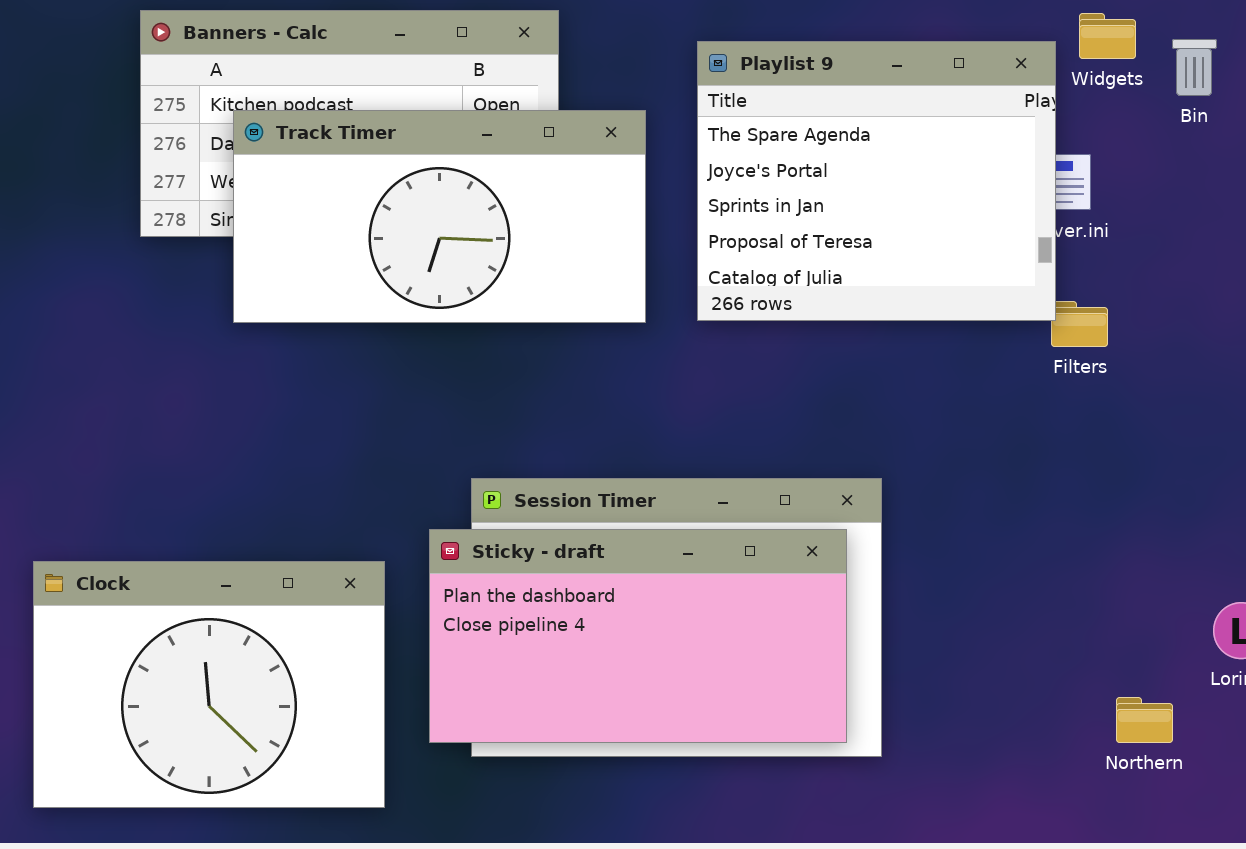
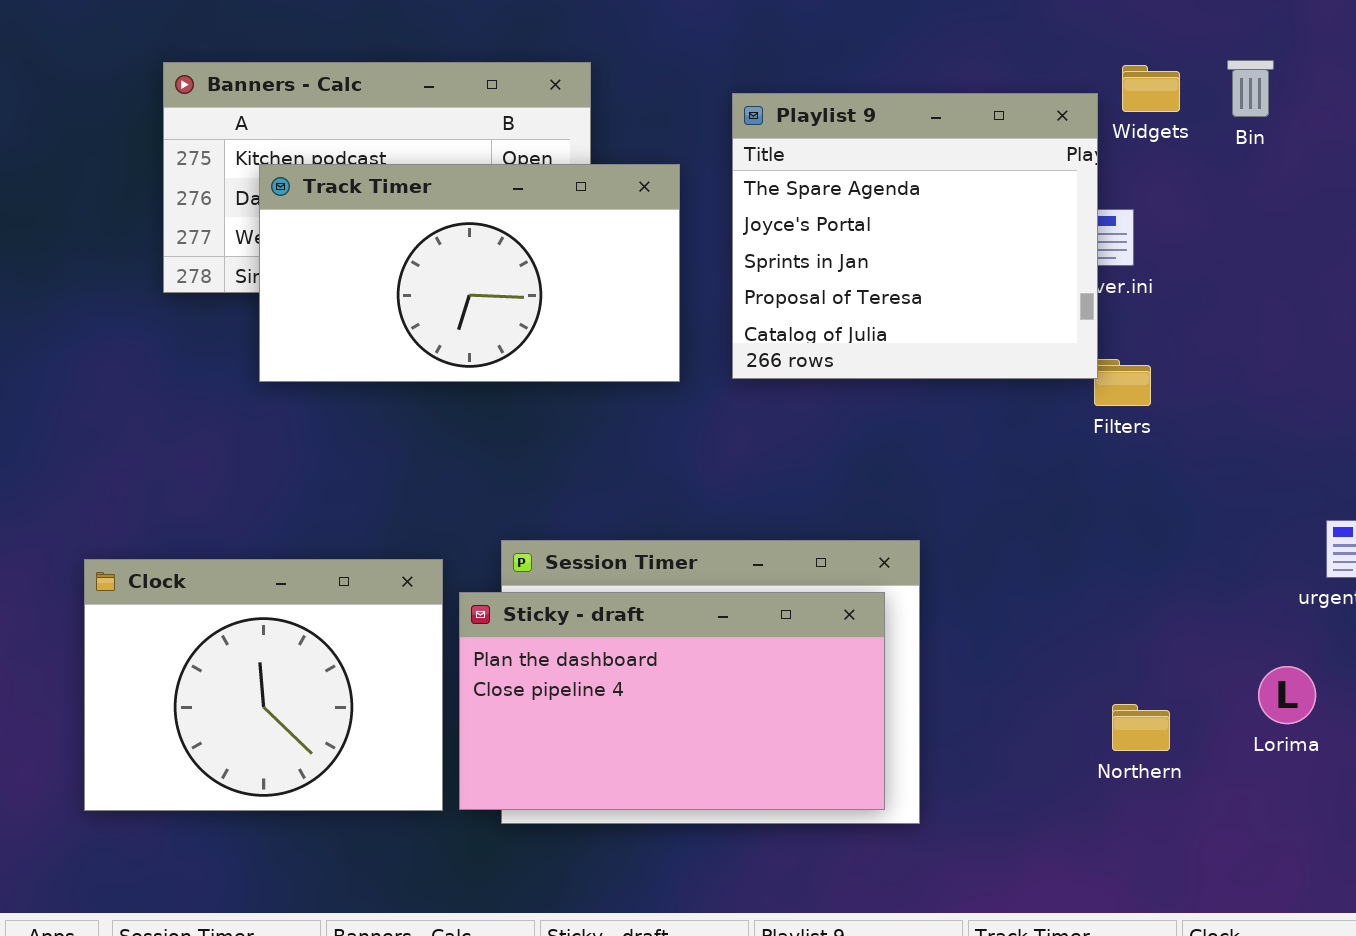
Bin: [1172,39,1217,96] -> [1227,60,1274,117], moved
Clock: [33,561,385,808] -> [84,559,443,811], moved
Northern: [1116,697,1173,743] -> [1112,704,1170,751], moved

